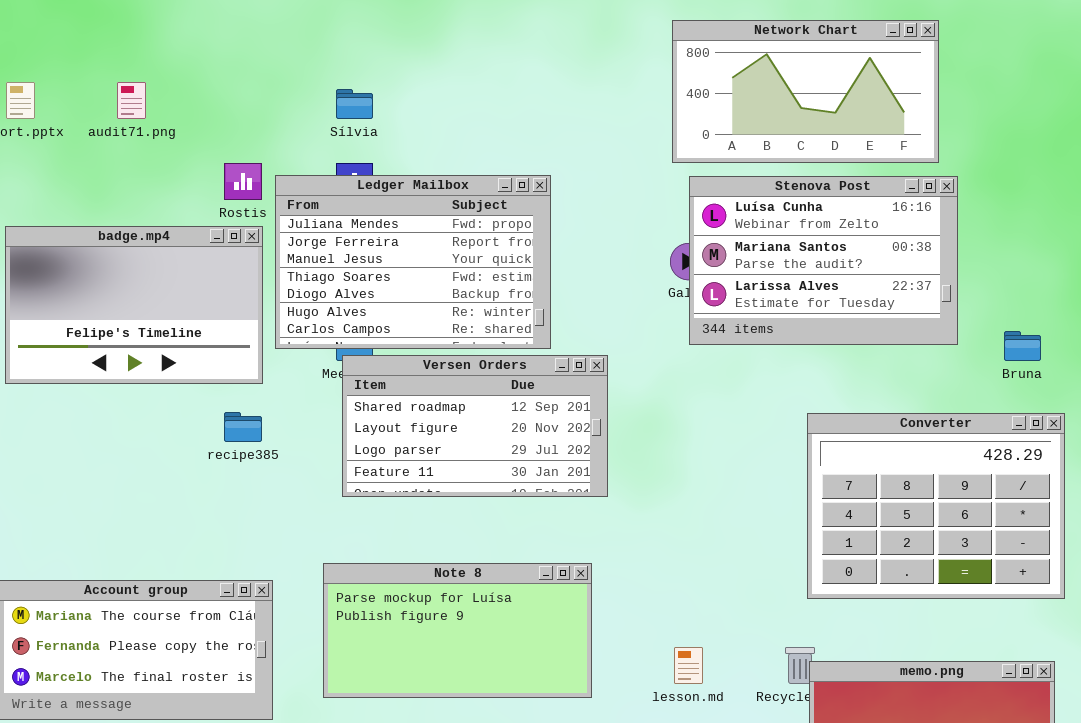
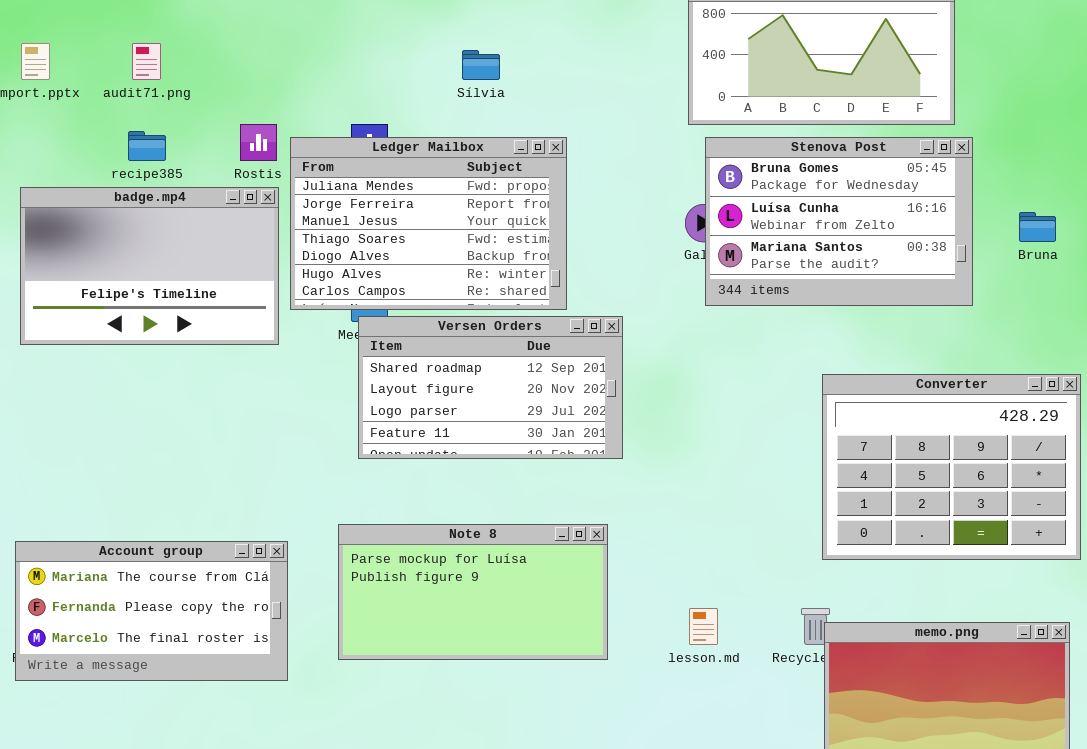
Sílvia: [336,89,373,119] -> [462,50,500,80], moved
Stenova Post: [689,176,958,345] -> [705,137,973,306], scrolled up 1 row
Bruna: [1004,331,1041,361] -> [1019,212,1056,242], moved
recipe385: [224,412,262,442] -> [128,131,166,161], moved

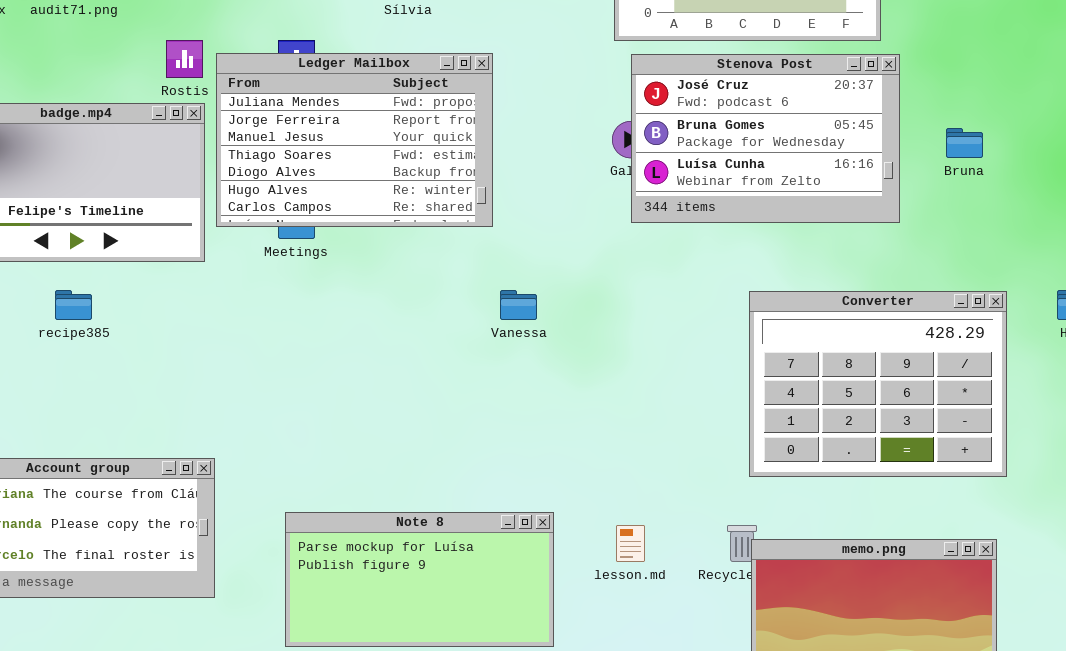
recipe385: [128,131,166,161] -> [55,290,92,320], moved
Stenova Post: [705,137,973,306] -> [631,54,900,223], scrolled up 1 row
Versen Orders: [358,316,623,459] -> none, closed
Note 8: [338,524,608,660] -> [285,512,554,647], moved

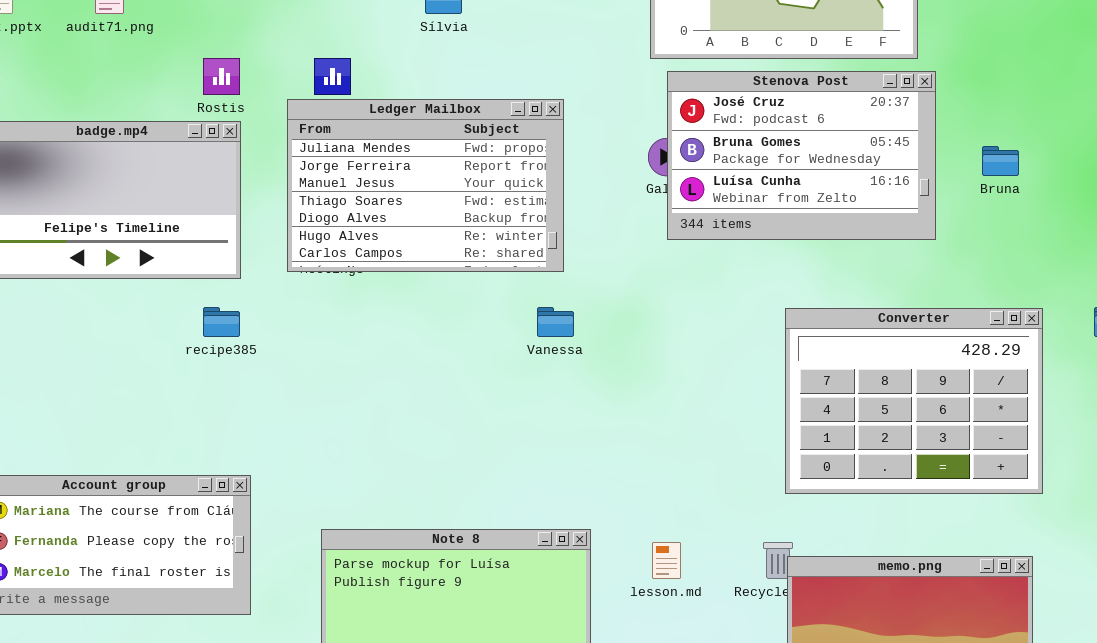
Ledger Mailbox: [216,53,493,227] -> [287,99,564,272], moved
recipe385: [55,290,92,320] -> [203,307,240,337], moved

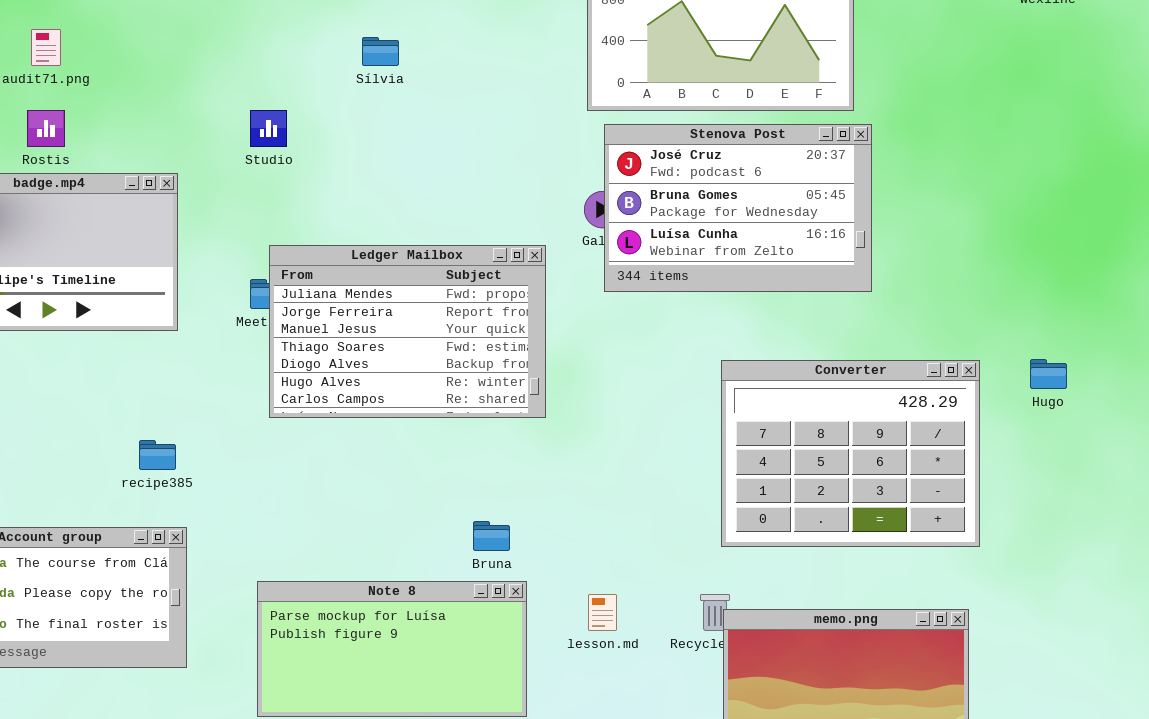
Rostis: [203,58,240,95] -> [27,110,65,147], moved
Ledger Mailbox: [287,99,564,272] -> [269,245,546,418], moved
Bruna: [982,146,1019,176] -> [473,521,510,551], moved
recipe385: [203,307,240,337] -> [139,440,176,470], moved

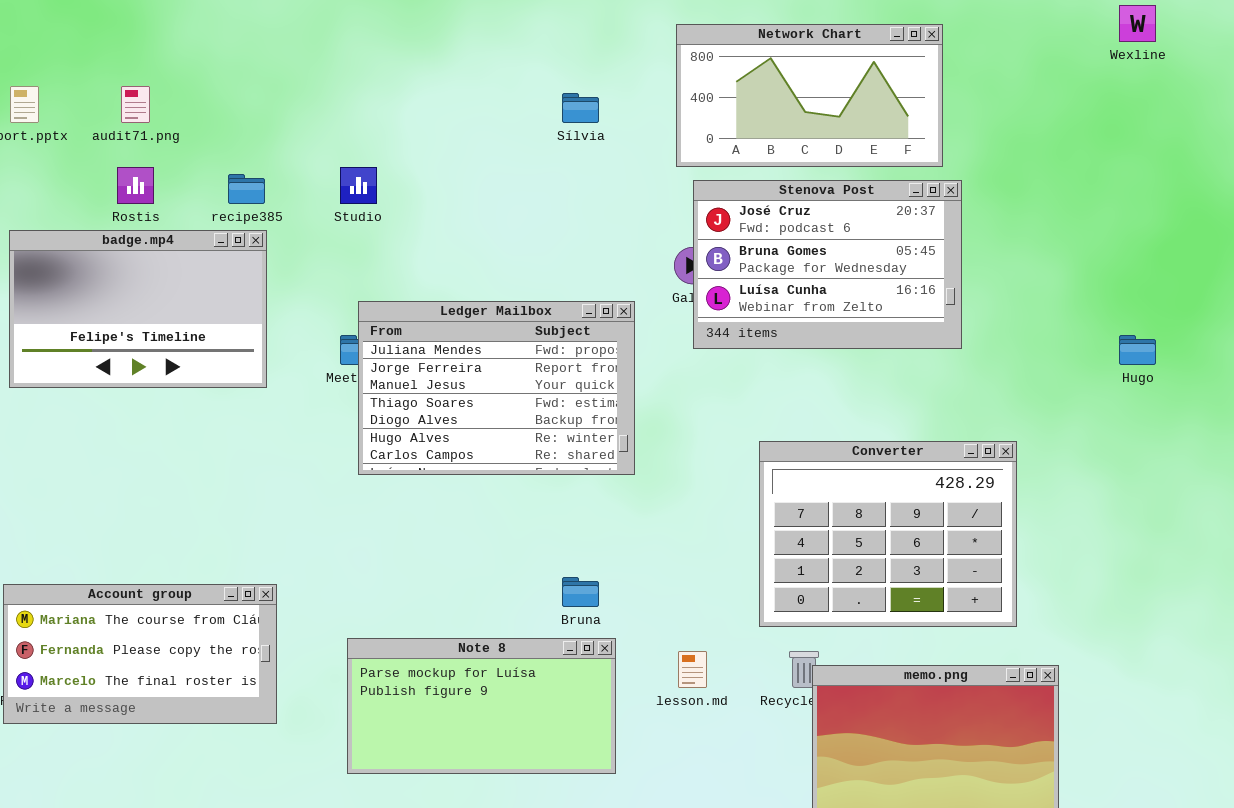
Sílvia: [362,37,399,66] -> [562,93,599,123], moved
Hugo: [1030,359,1067,389] -> [1119,335,1156,365], moved
Converter: [721,360,980,547] -> [759,441,1017,627], moved
recipe385: [139,440,176,470] -> [228,174,265,204], moved

